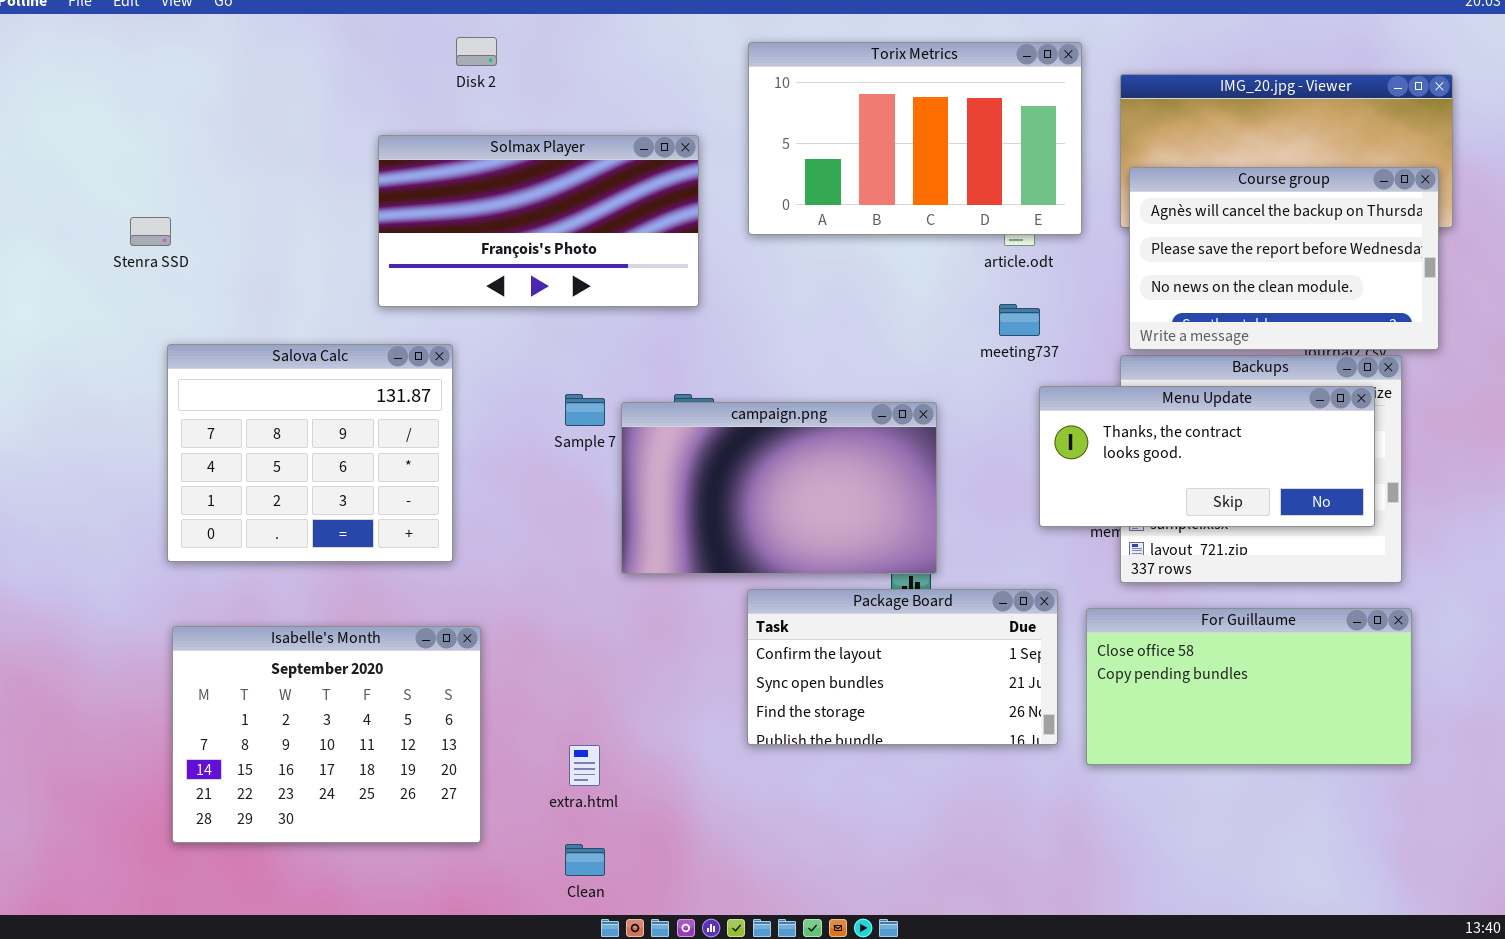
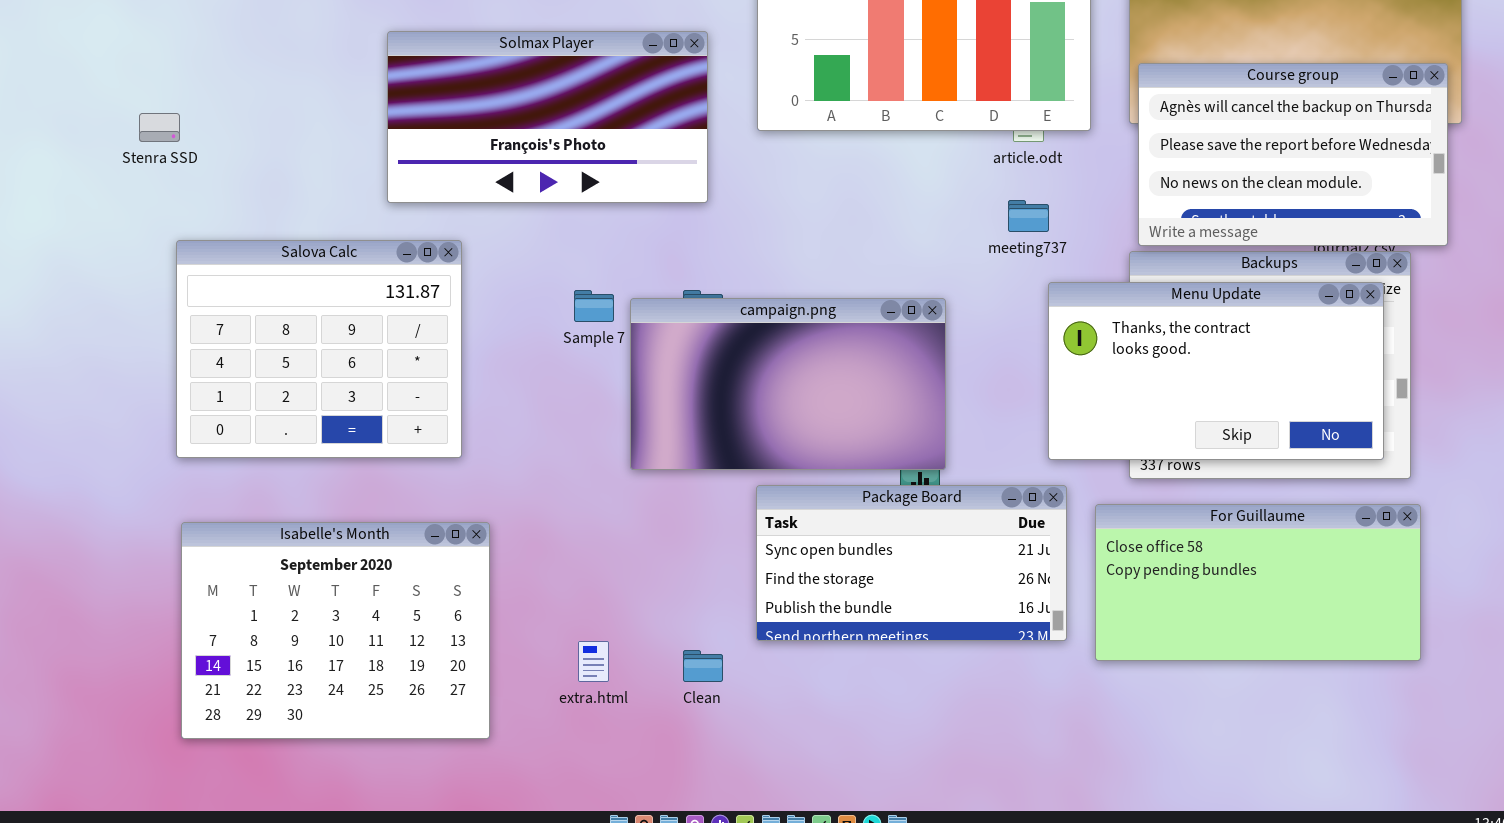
Menu Update: [1039,386,1375,527] -> [1048,282,1384,460], resized
Package Board: [747,589,1058,745] -> [756,485,1067,641], scrolled down 1 row
Clean: [565,844,605,876] -> [683,650,723,682], moved

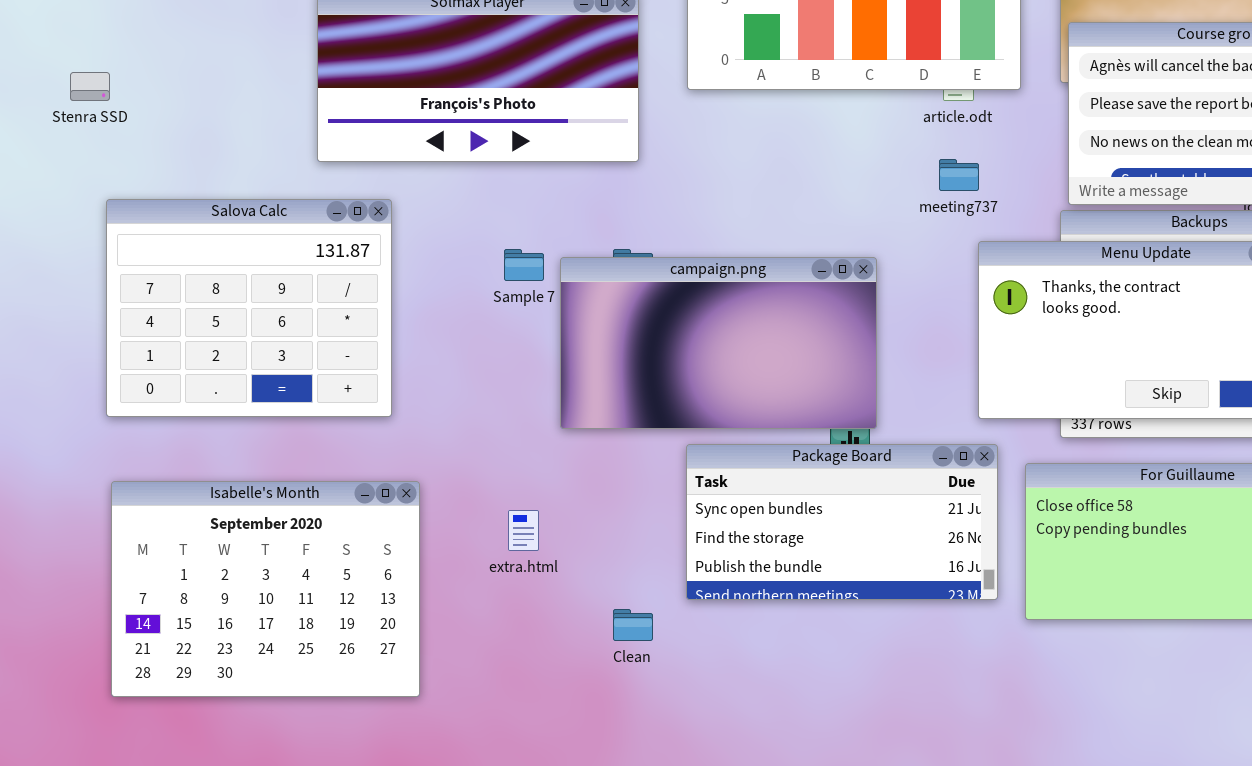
extra.html: [578,641,609,682] -> [508,510,539,551], moved

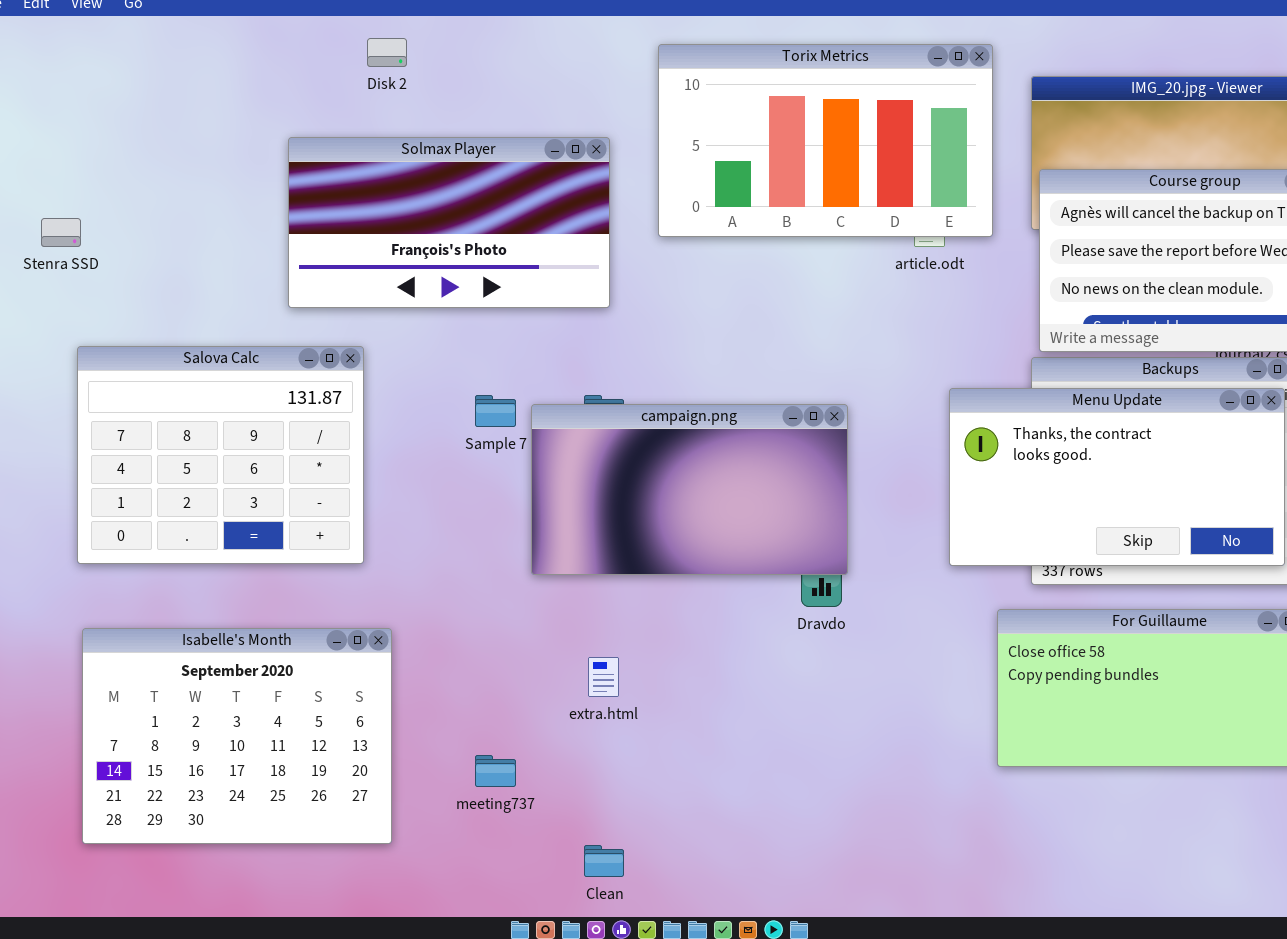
meeting737: [939,159,979,191] -> [475,755,516,787], moved
Package Board: [686,444,998,600] -> none, closed
extra.html: [508,510,539,551] -> [588,657,619,697], moved
Clean: [613,609,653,641] -> [584,845,624,877], moved

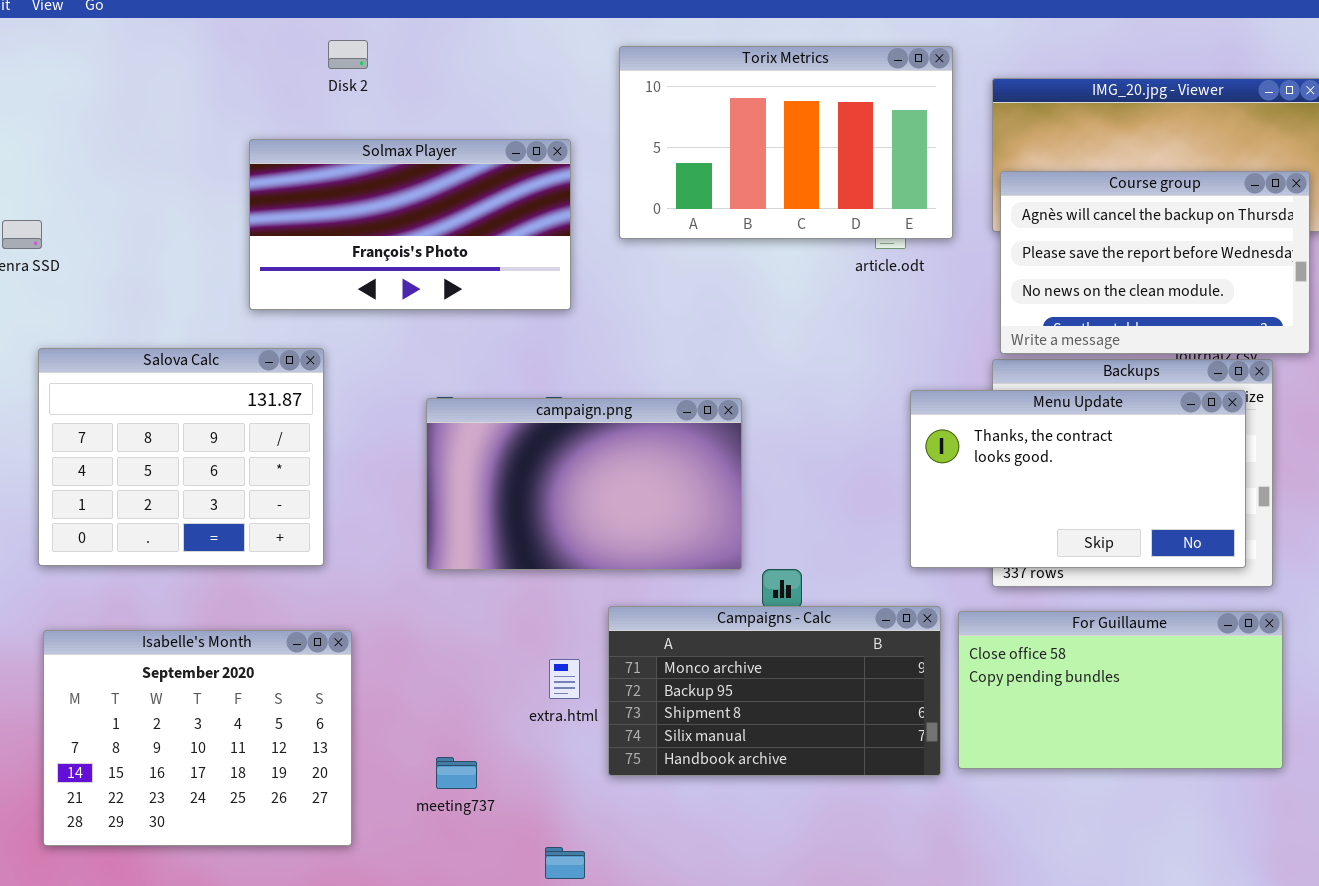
campaign.png: [531,404,848,575] -> [426,398,742,570], moved
Campaigns - Calc: none -> [608,606,941,776], opened

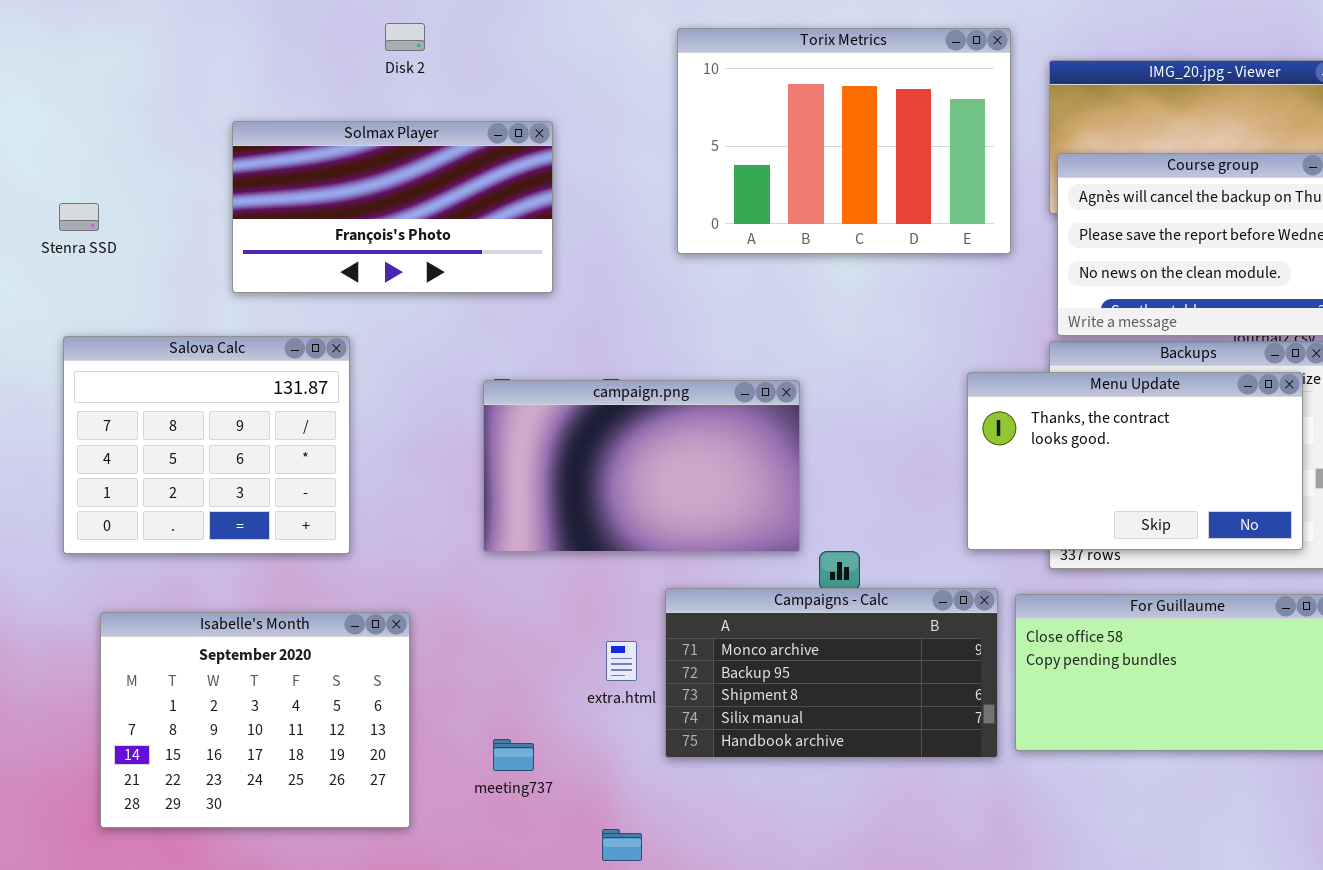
Torix Metrics: [619,46,953,239] -> [677,28,1011,254], resized
Solmax Player: [249,139,571,310] -> [232,121,553,293], moved
Salova Calc: [38,348,324,566] -> [63,336,350,554], moved

